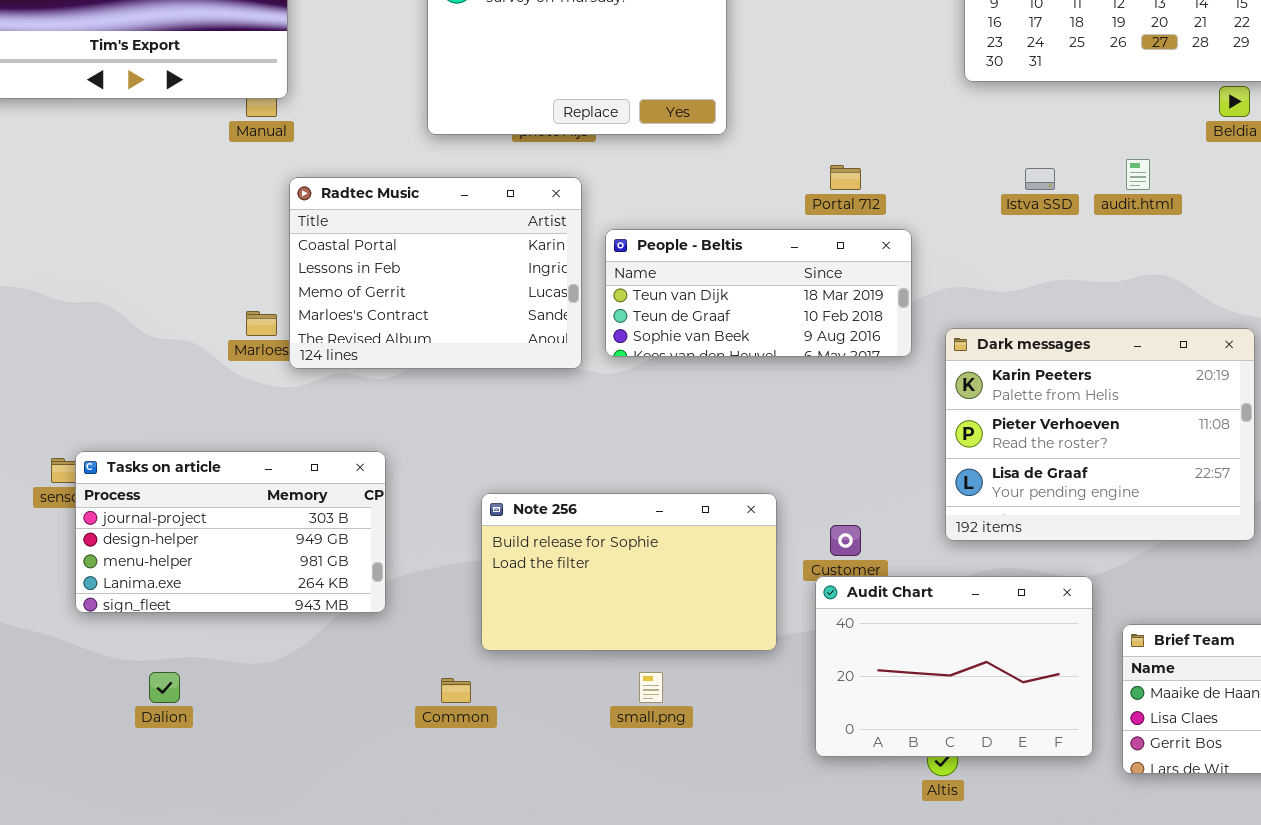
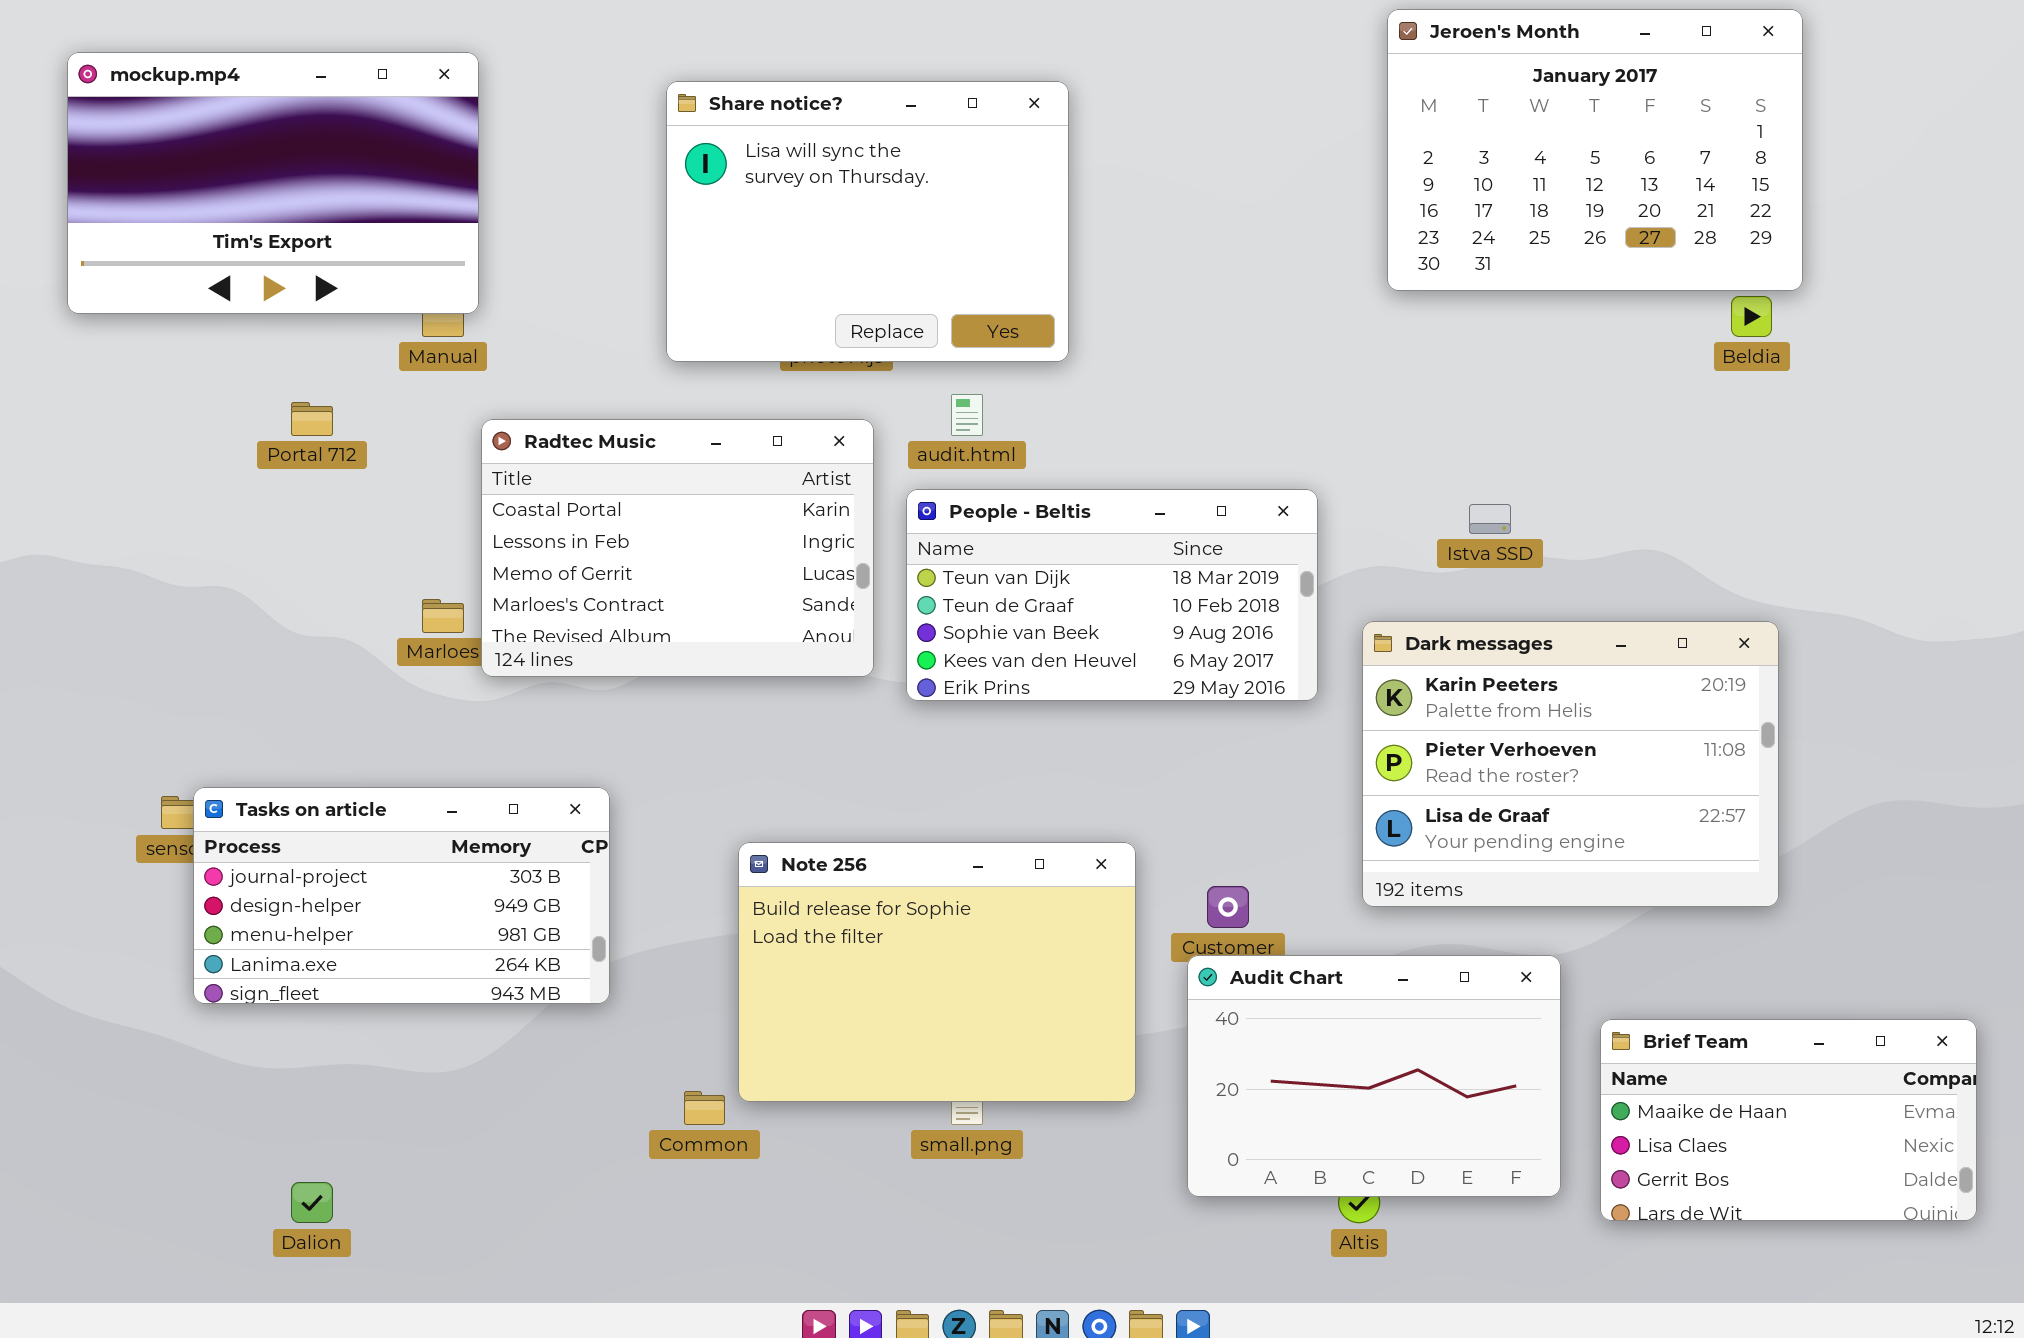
audit.html: [1126,159,1150,190] -> [951,394,983,436], moved
Portal 712: [830,165,861,190] -> [291,402,333,436], moved
Istva SSD: [1025,168,1055,190] -> [1469,504,1511,534], moved
People - Beltis: [605,229,912,357] -> [906,489,1318,701], resized
Note 256: [481,493,777,651] -> [738,842,1136,1102], resized
Dalion: [149,672,180,703] -> [291,1182,333,1223], moved

